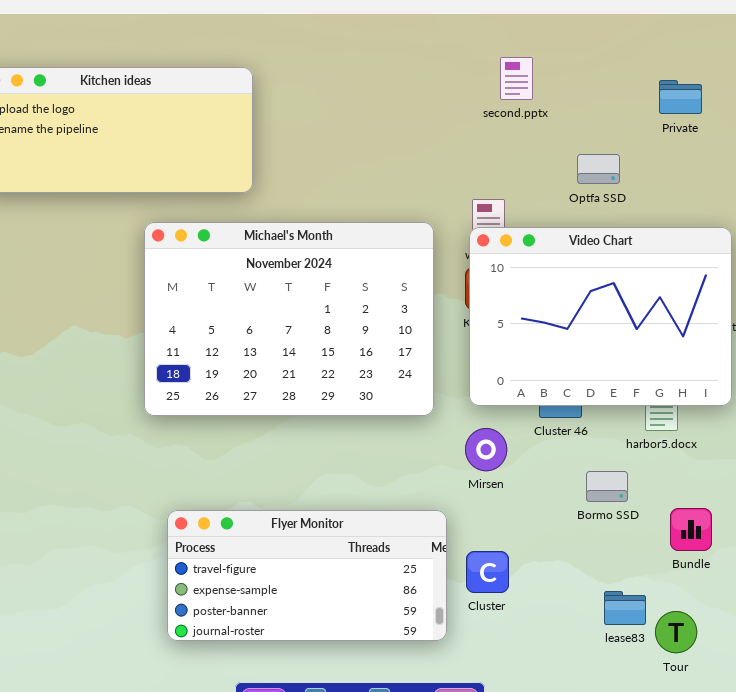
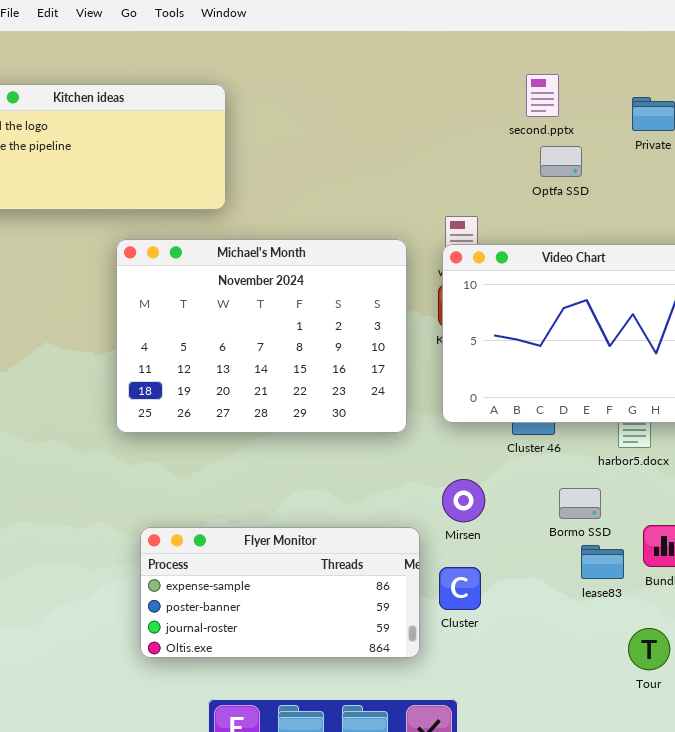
second.pptx: [500,57,533,100] -> [526,74,559,117], moved
Optfa SSD: [577,154,620,184] -> [540,146,582,177], moved
Mirsen: [465,428,507,471] -> [442,479,485,522], moved
Flyer Monitor: [167,510,447,641] -> [140,527,420,658], scrolled down 1 row
lease83: [604,591,646,625] -> [581,545,624,579], moved

